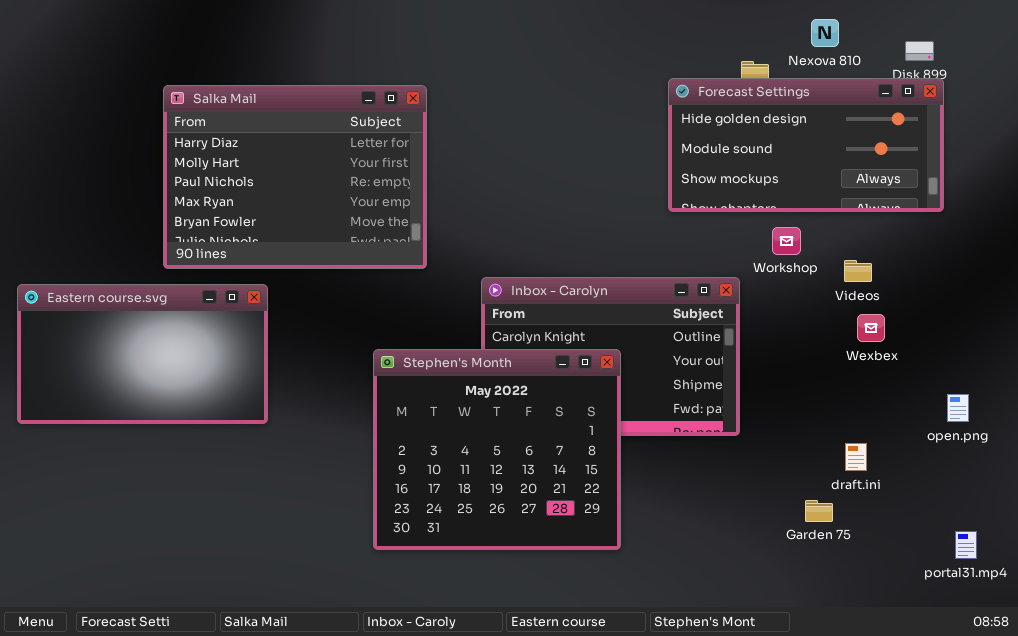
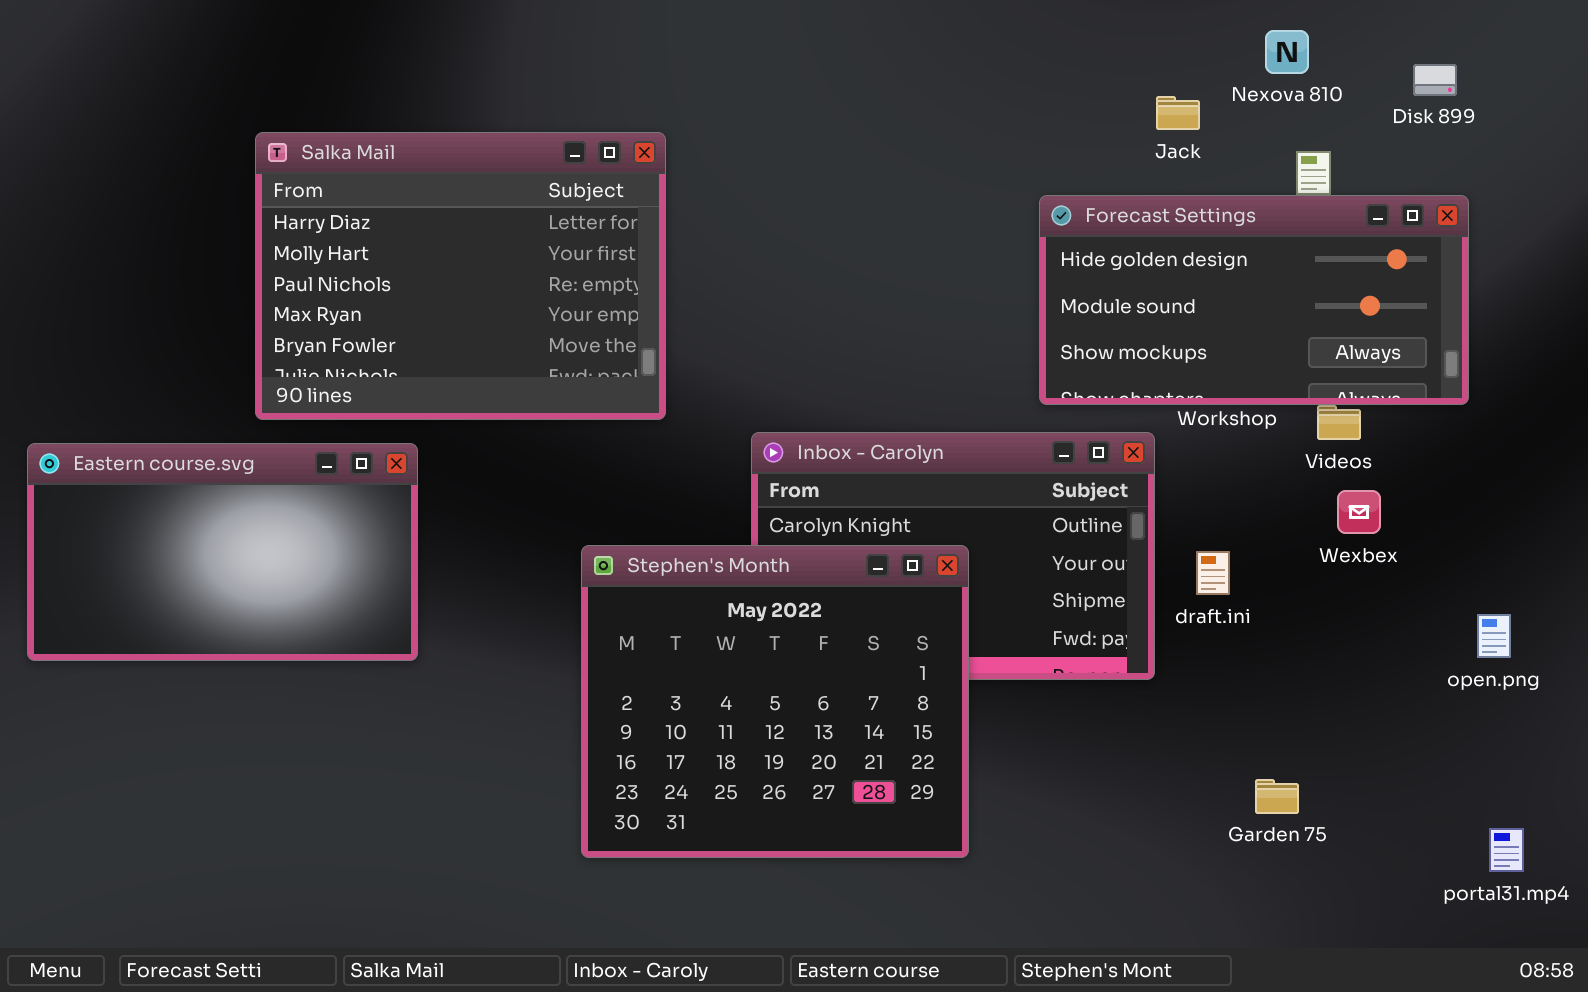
Forecast Settings: [668,78,944,212] -> [1039,195,1469,405], moved
draft.ini: [845,443,867,471] -> [1196,551,1230,595], moved

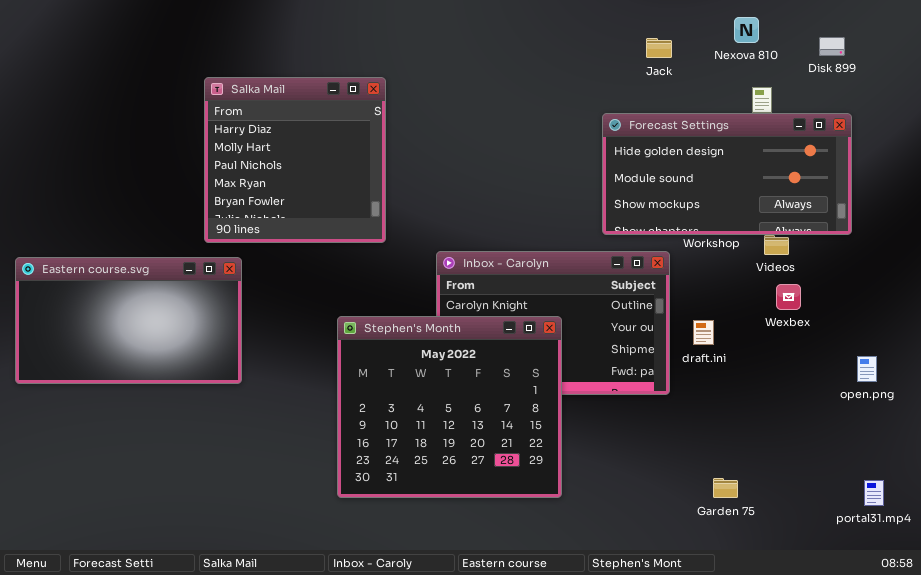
Jack: [1156,96,1200,130] -> [646,38,672,58], moved
Salka Mail: [255,132,666,420] -> [204,77,386,243], resized
Garden 75: [1255,779,1299,814] -> [713,478,738,498], moved

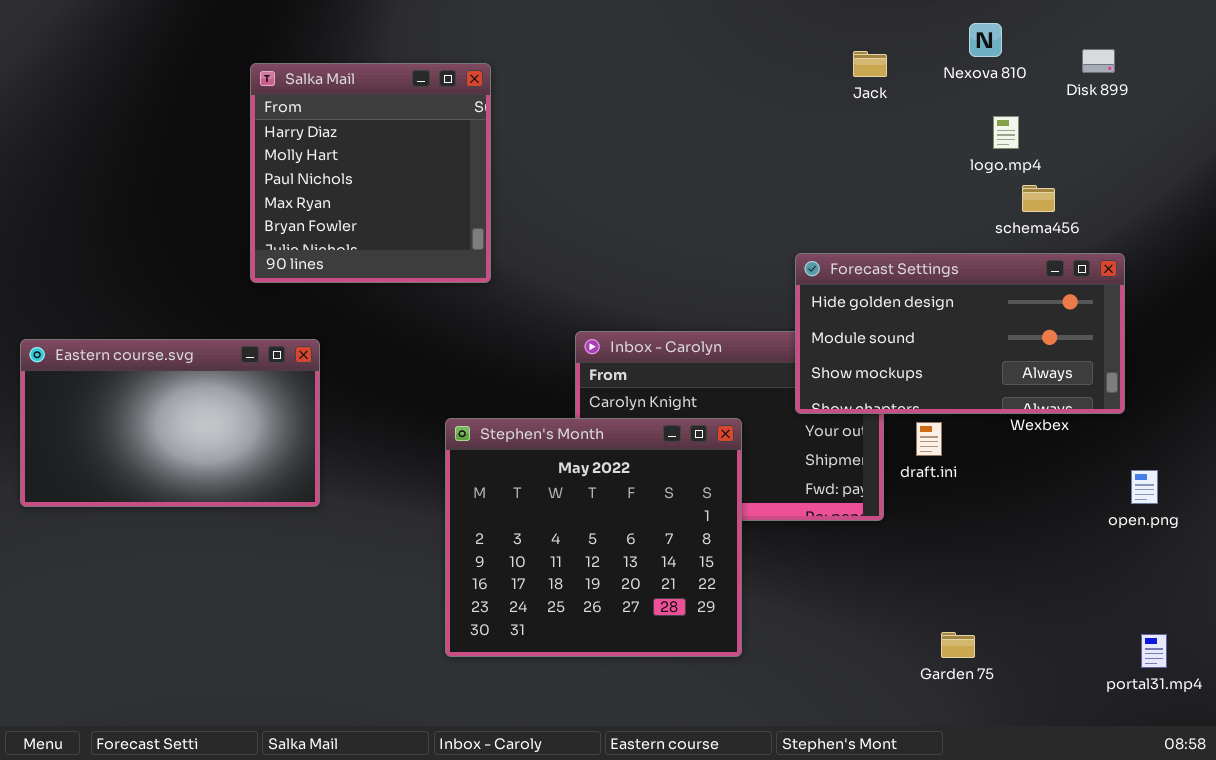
Salka Mail: [204,77,386,243] -> [250,63,491,283], moved
Forecast Settings: [602,113,852,235] -> [795,253,1125,414], moved

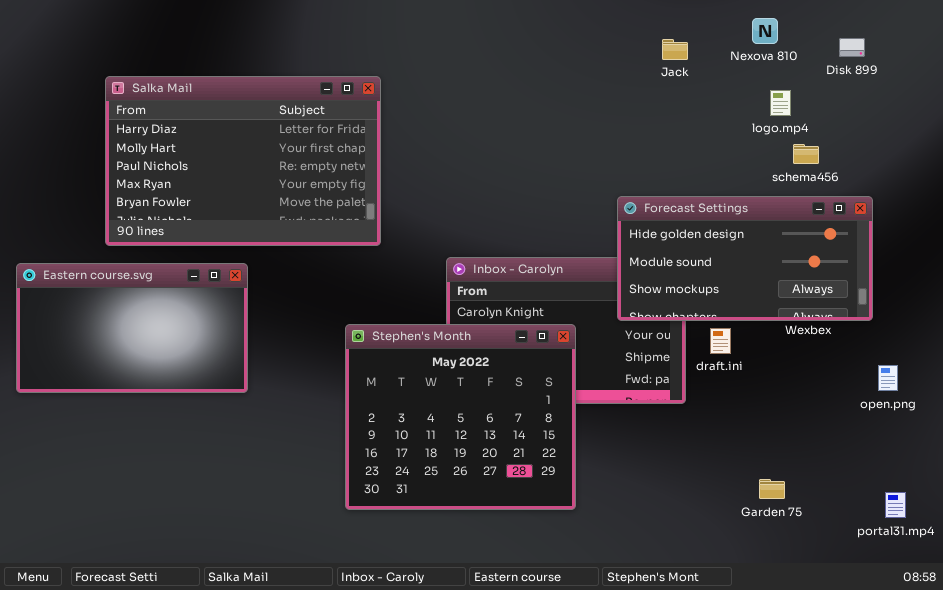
Salka Mail: [250,63,491,283] -> [105,76,381,246], moved, resized
Garden 75: [941,632,975,658] -> [759,479,785,499], moved

